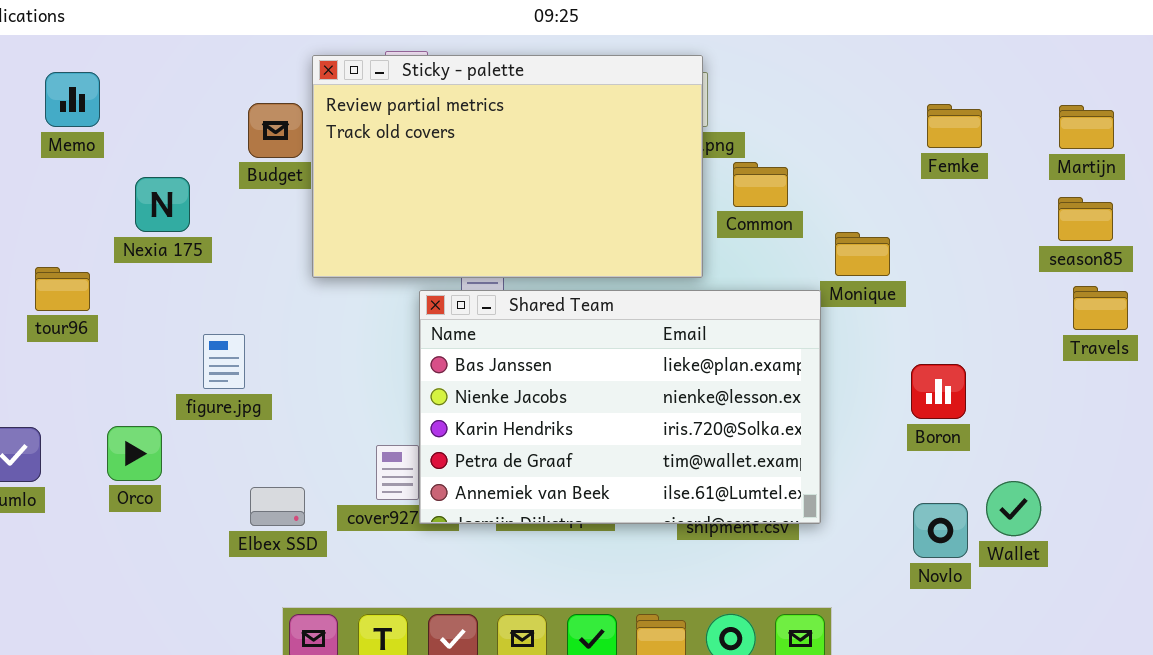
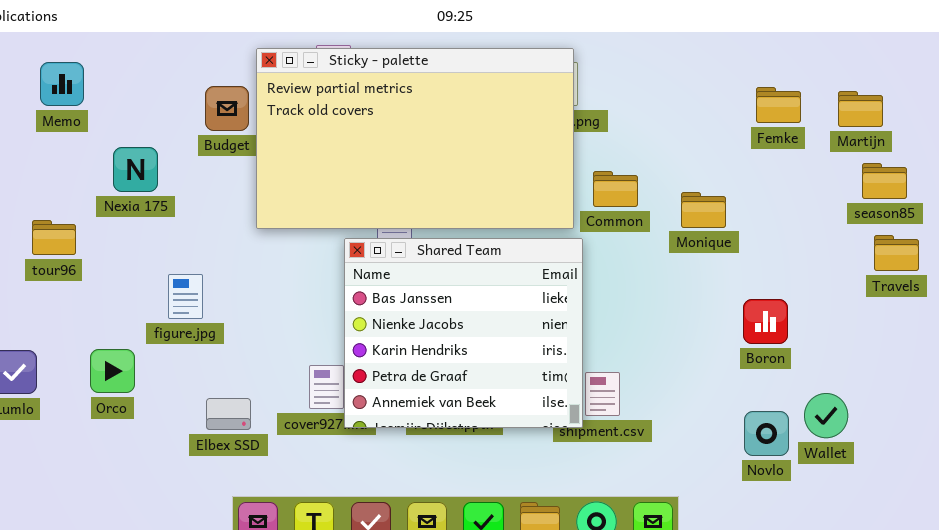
Martijn: [1059,105,1114,149] -> [838,91,883,127], moved
Common: [733,162,788,207] -> [593,171,638,207], moved
Shared Team: [419,290,821,524] -> [344,238,583,428], resized

